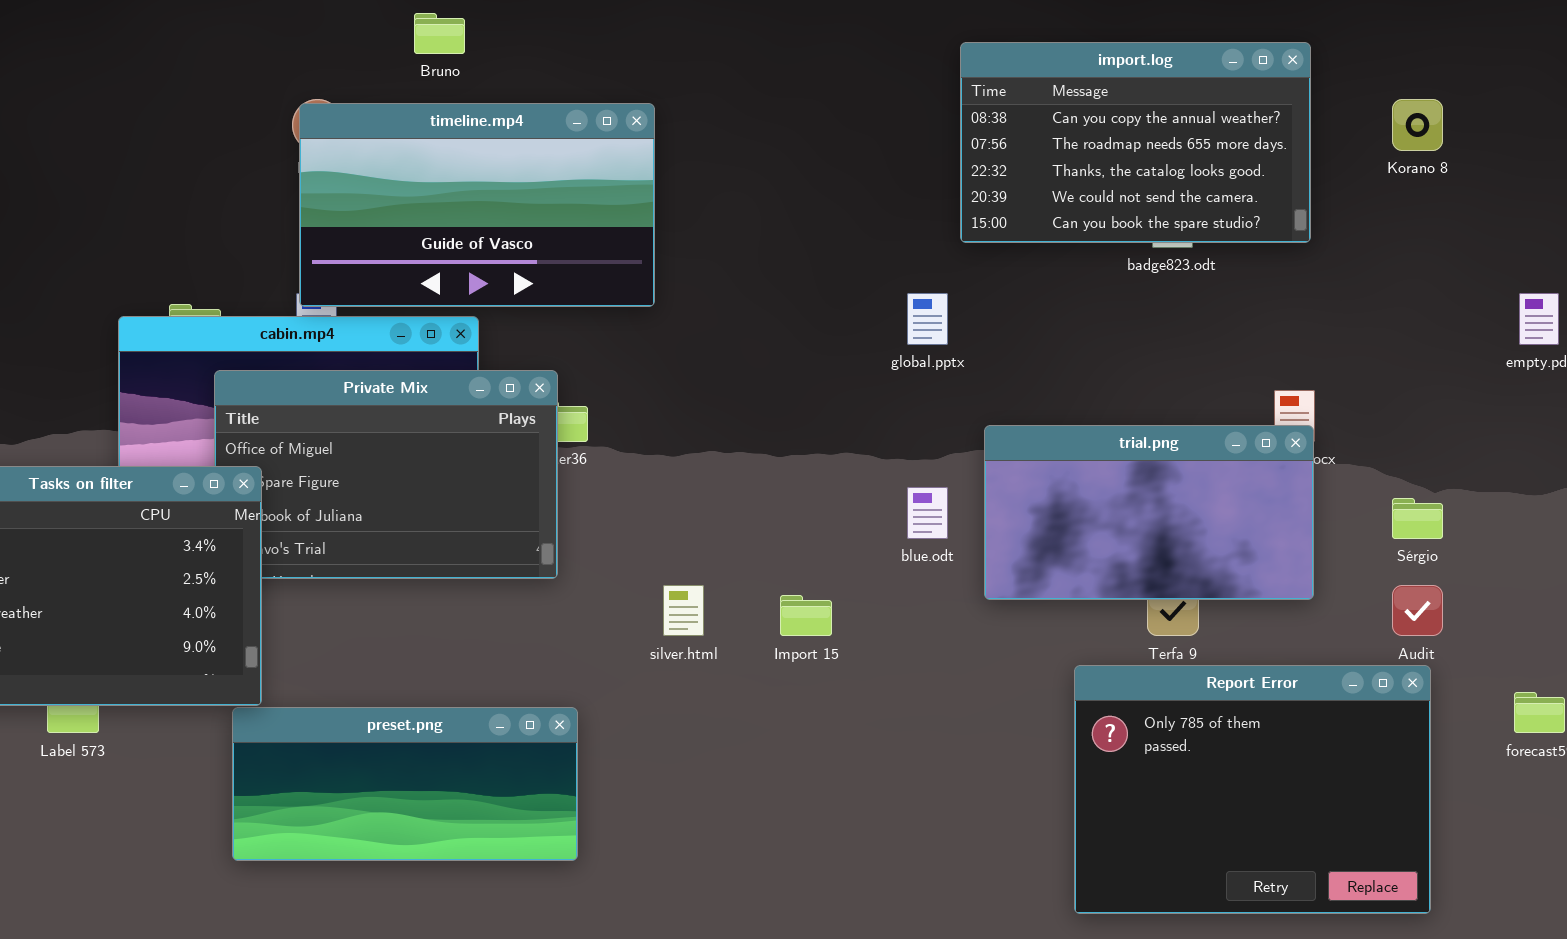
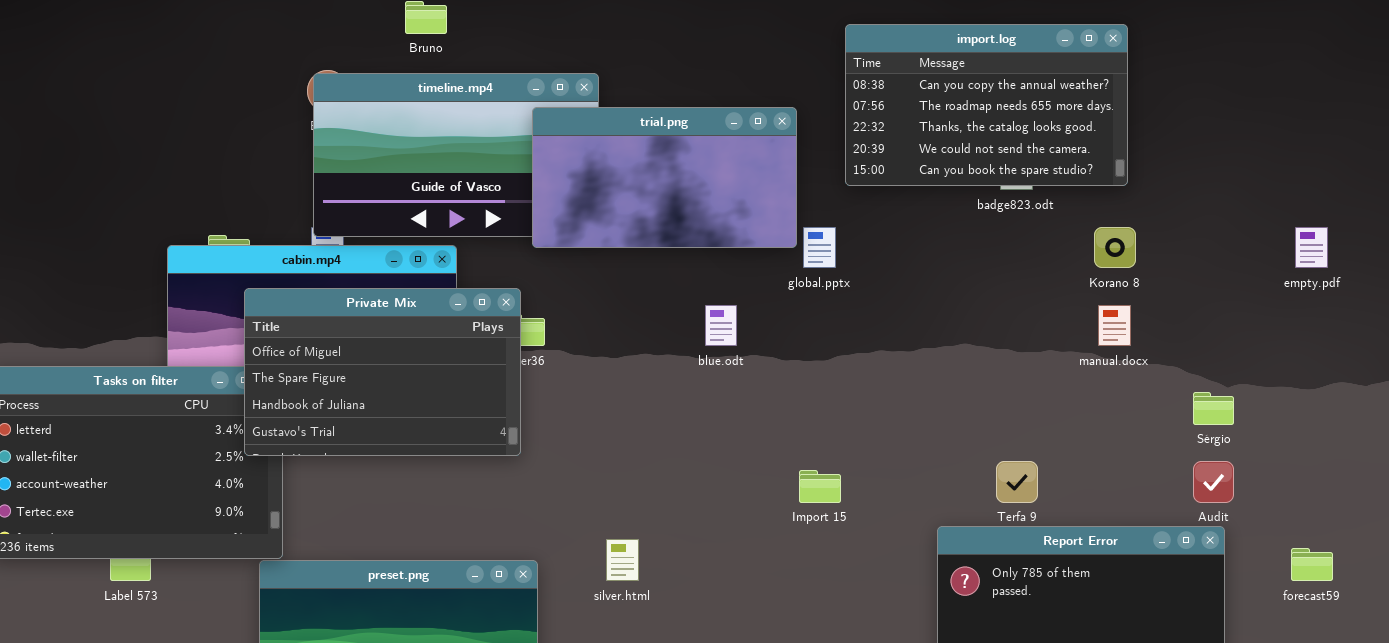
Korano 8: [1392,99,1443,151] -> [1094,227,1136,268], moved
Private Mix: [214,370,558,579] -> [244,288,521,456], raised
trial.png: [984,425,1314,600] -> [532,107,797,248], moved
blue.odt: [907,487,948,539] -> [705,305,737,346], moved
silver.html: [663,585,704,636] -> [606,539,639,581], moved
Import 15: [780,595,832,636] -> [799,470,841,503], moved

